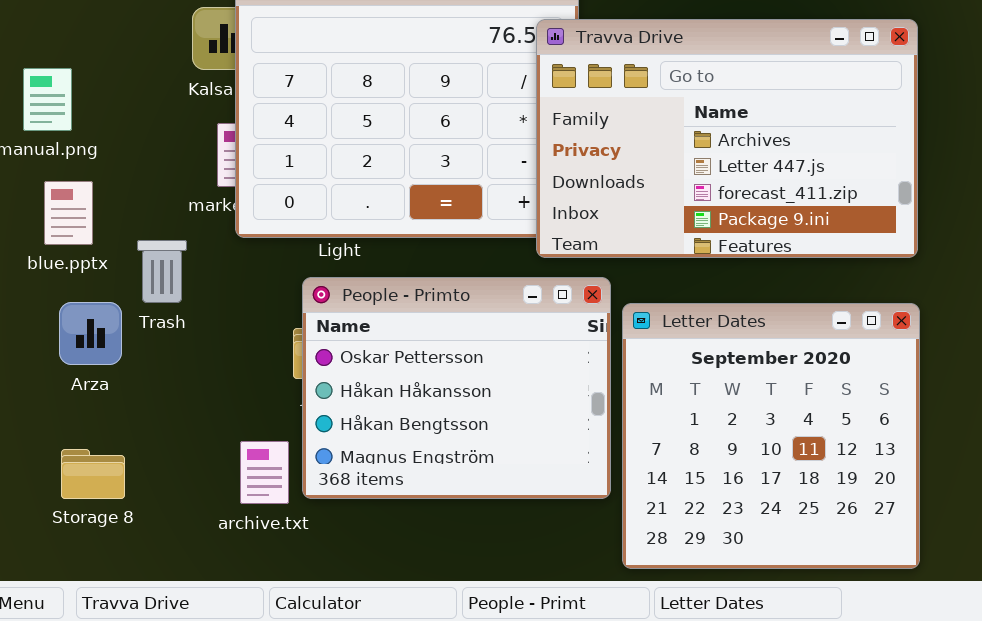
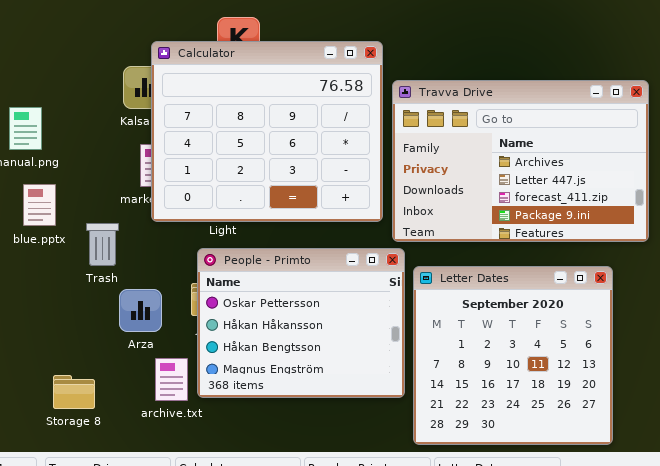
Travva Drive: [536,19,918,258] -> [392,80,649,242], moved
Arza: [59,302,122,365] -> [119,289,162,332], moved
Storage 8: [61,449,125,499] -> [53,375,95,409], moved

